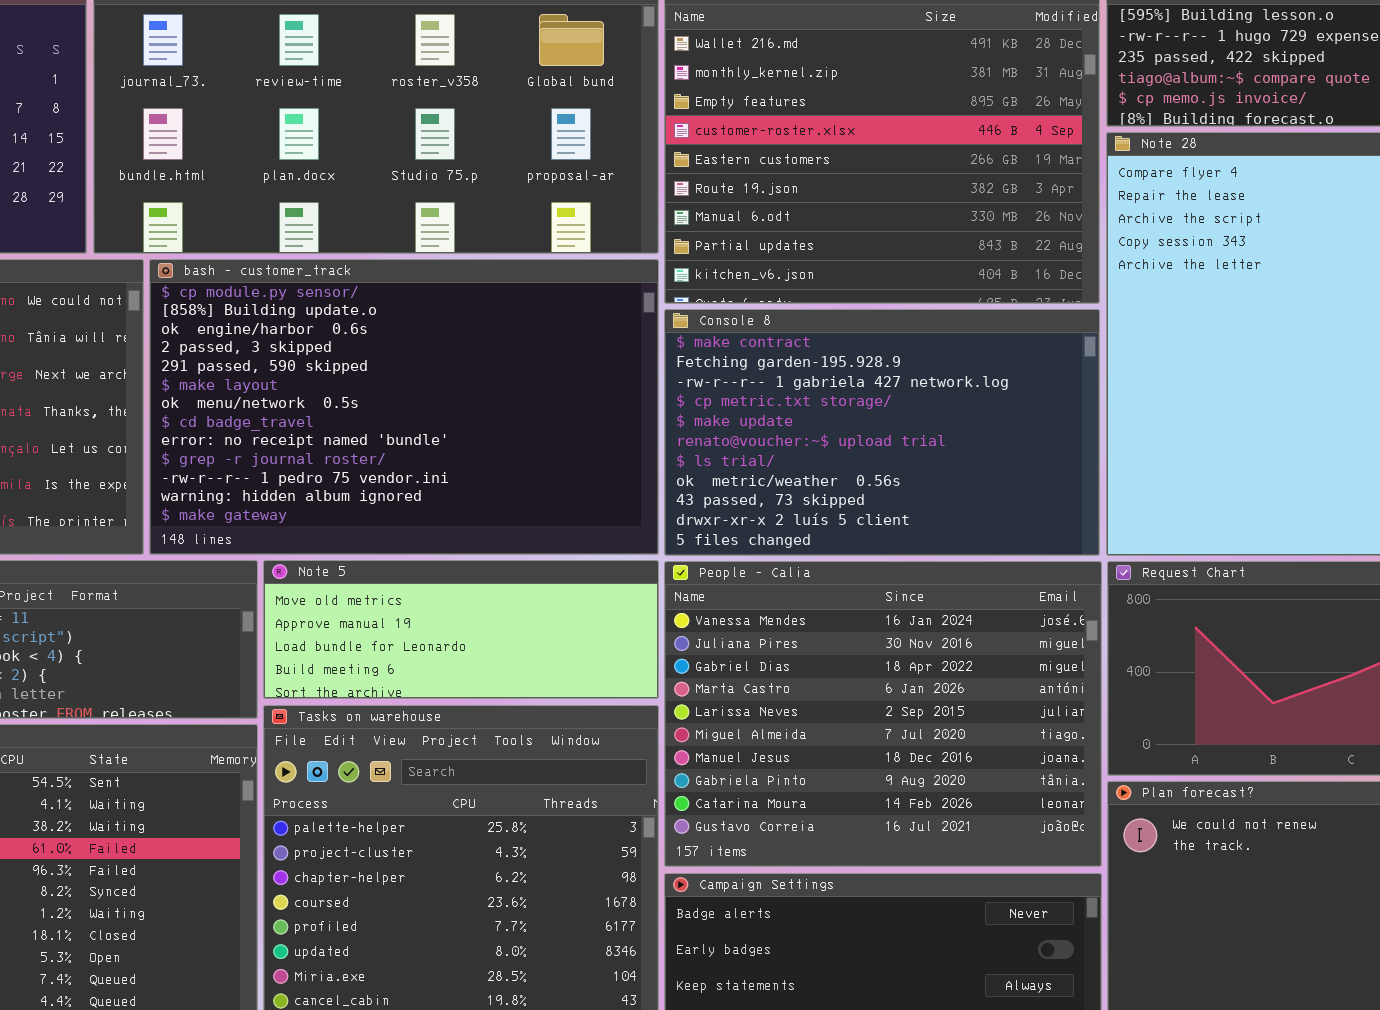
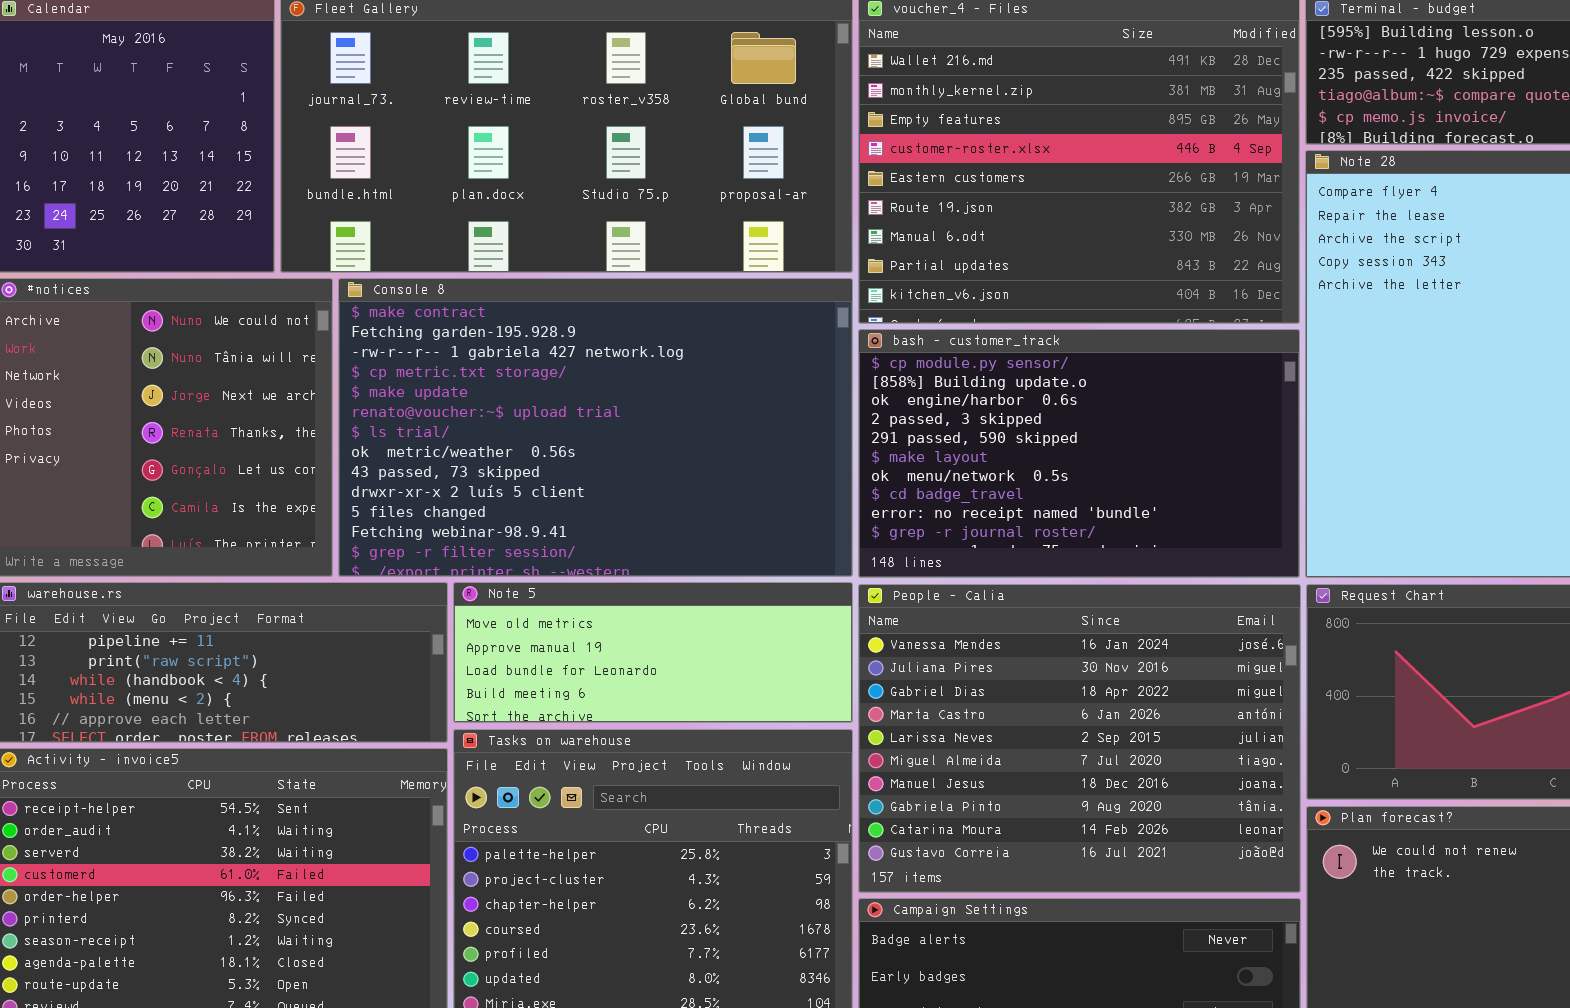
bash - customer_track: [149,259,659,555] -> [858,329,1300,578], moved, resized
Console 8: [664,309,1100,556] -> [338,278,853,577], moved, resized

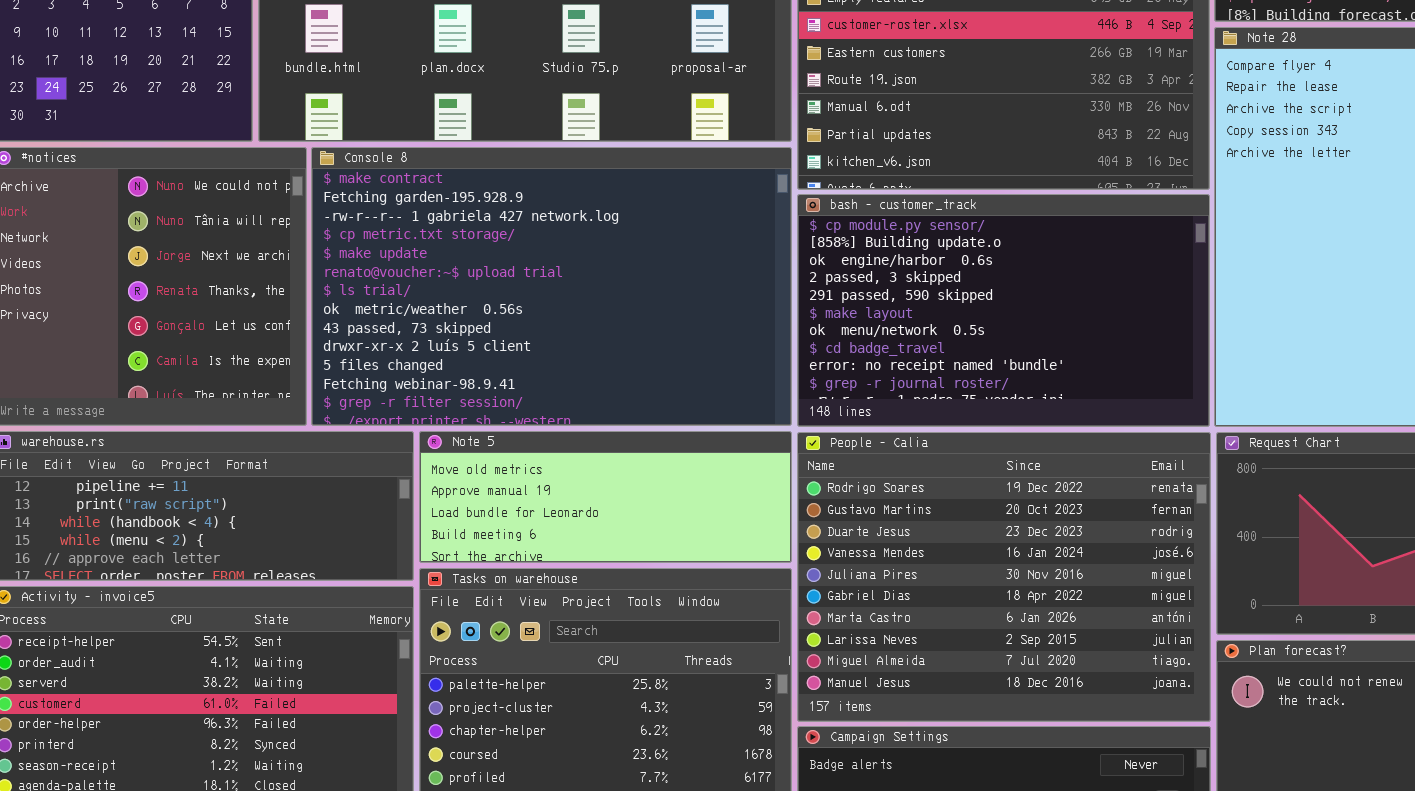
People - Calia: [858,584,1301,893] -> [797,432,1211,722], scrolled up 3 rows

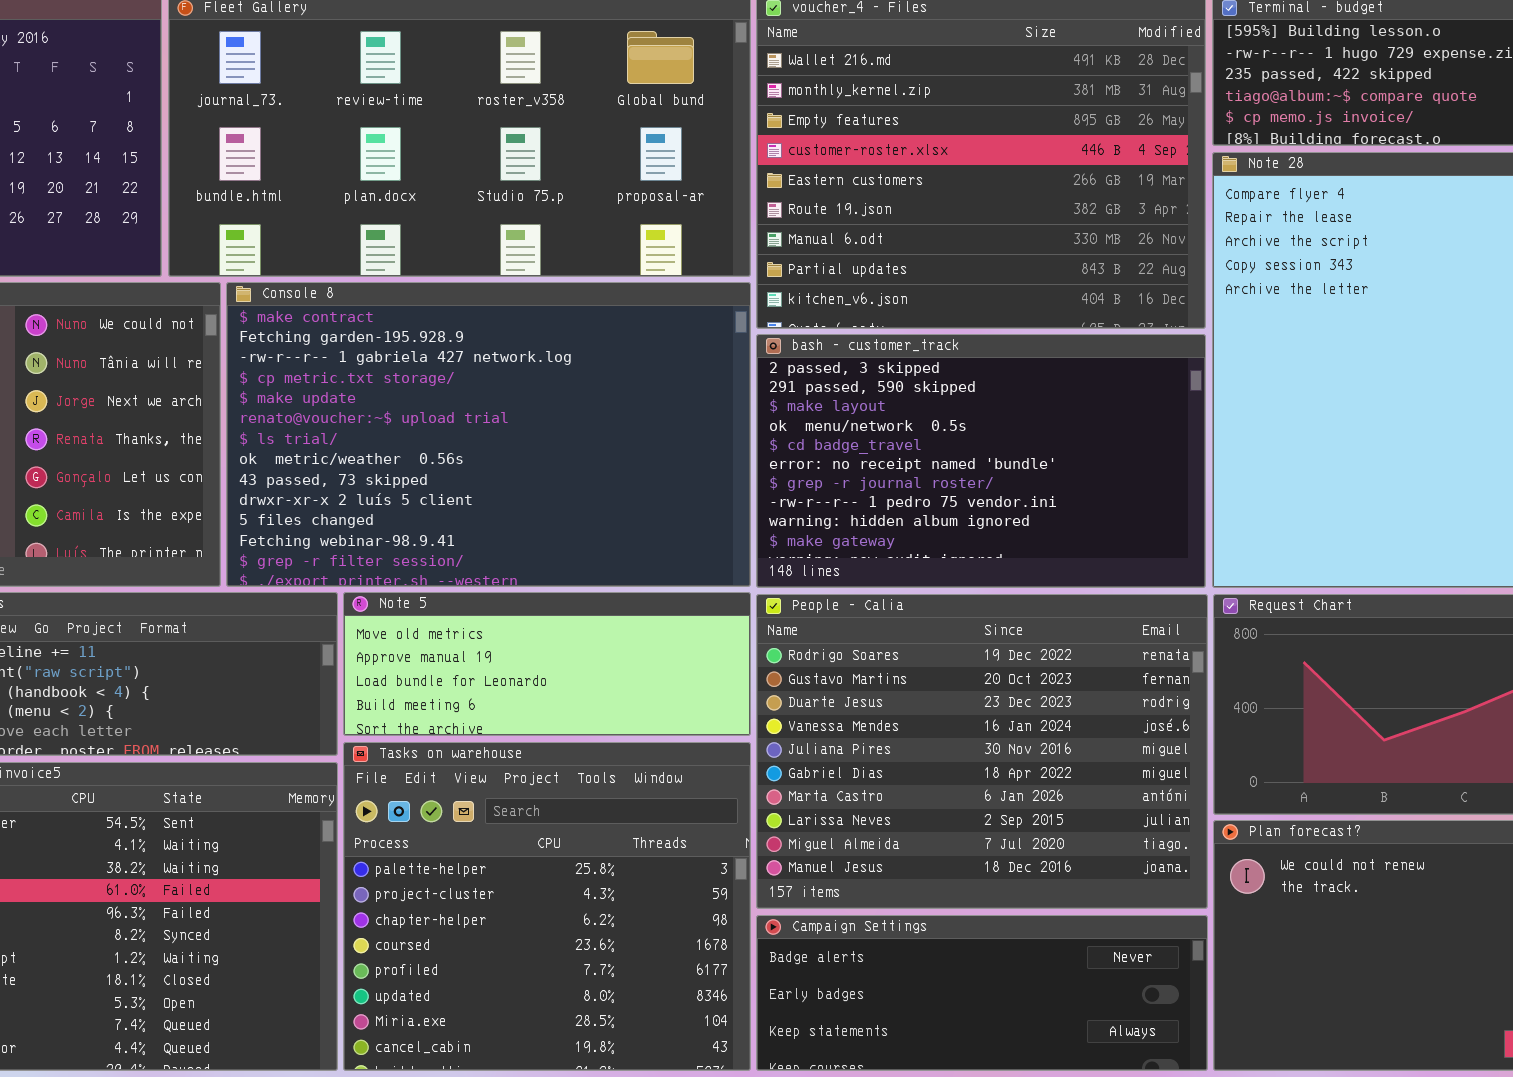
bash - customer_track: [797,194,1210,427] -> [756,334,1206,588], scrolled down 3 rows

